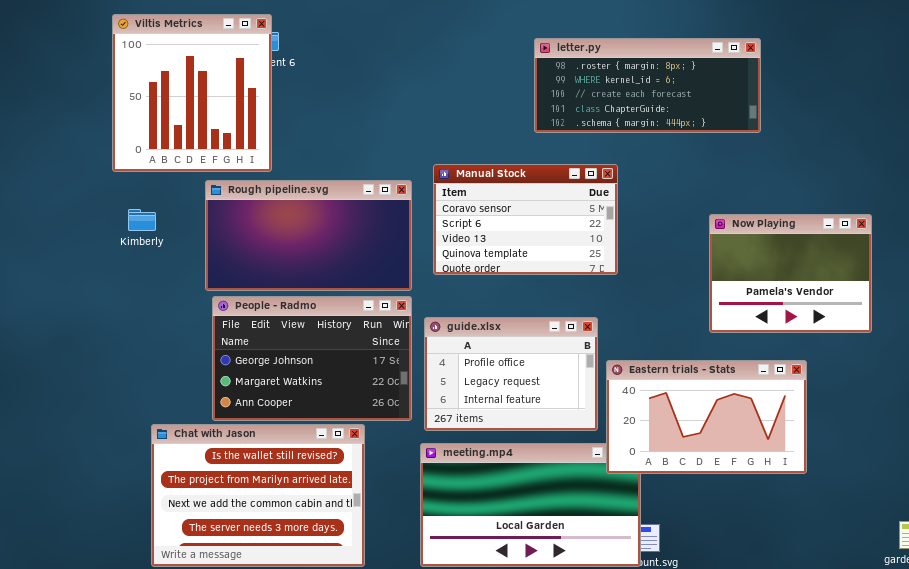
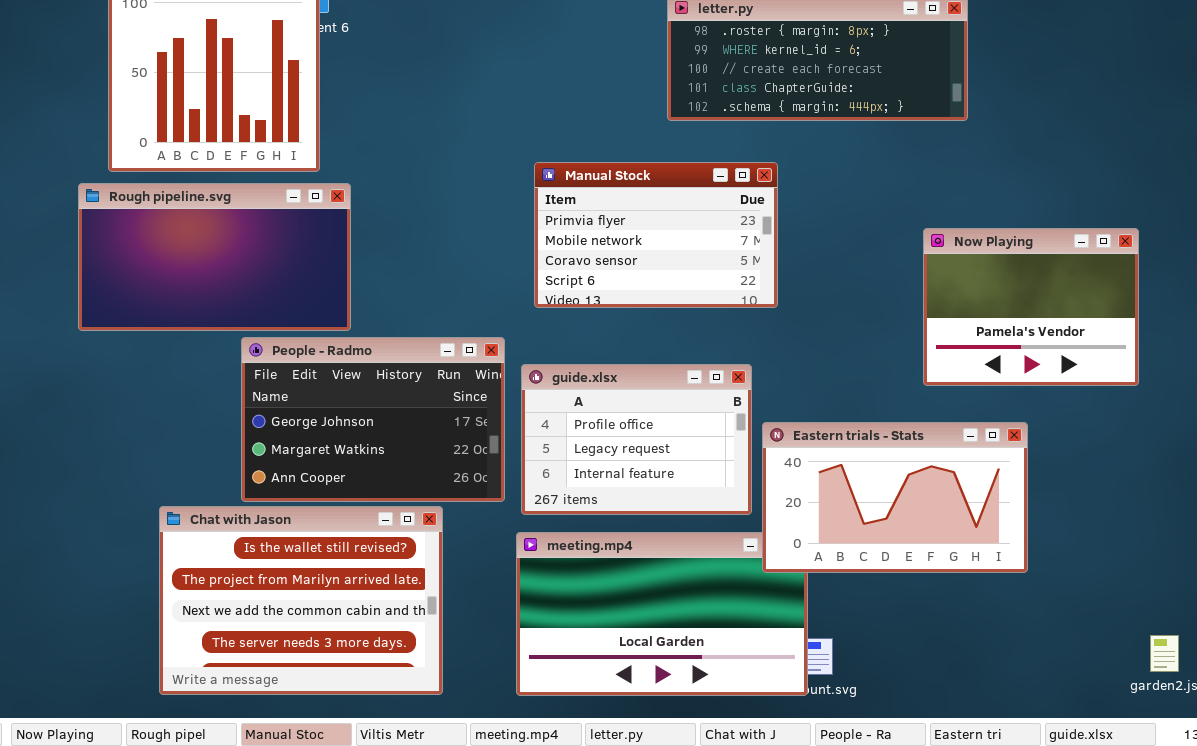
Manual Stock: [433,164,618,275] -> [534,162,778,308], scrolled up 2 rows
Rough pipeline.svg: [205,180,412,291] -> [78,183,351,331], moved
Now Playing: [709,214,872,333] -> [923,228,1139,386], moved

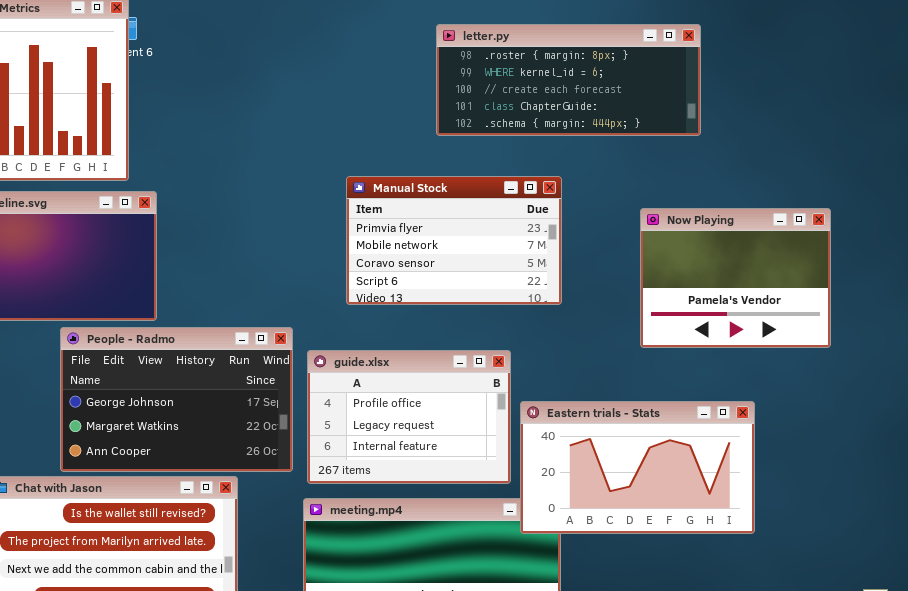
Manual Stock: [534,162,778,308] -> [346,176,562,305], moved
Now Playing: [923,228,1139,386] -> [640,208,831,348], moved

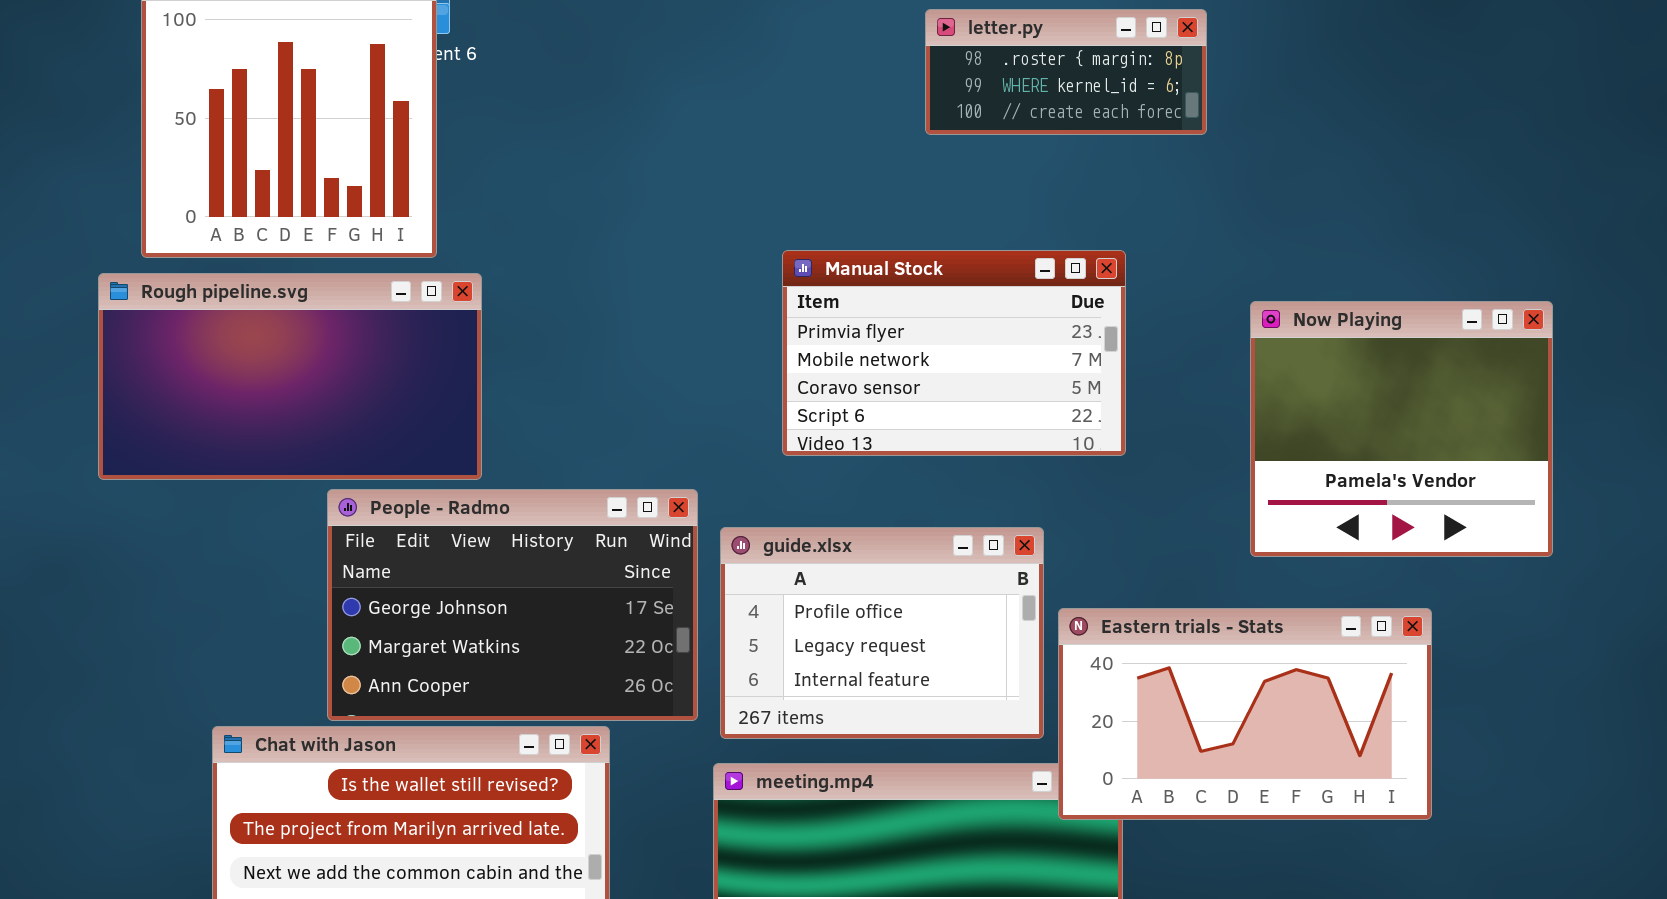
letter.py: [436,24,701,136] -> [925,9,1207,135], resized
Now Playing: [640,208,831,348] -> [1250,301,1553,557], resized

